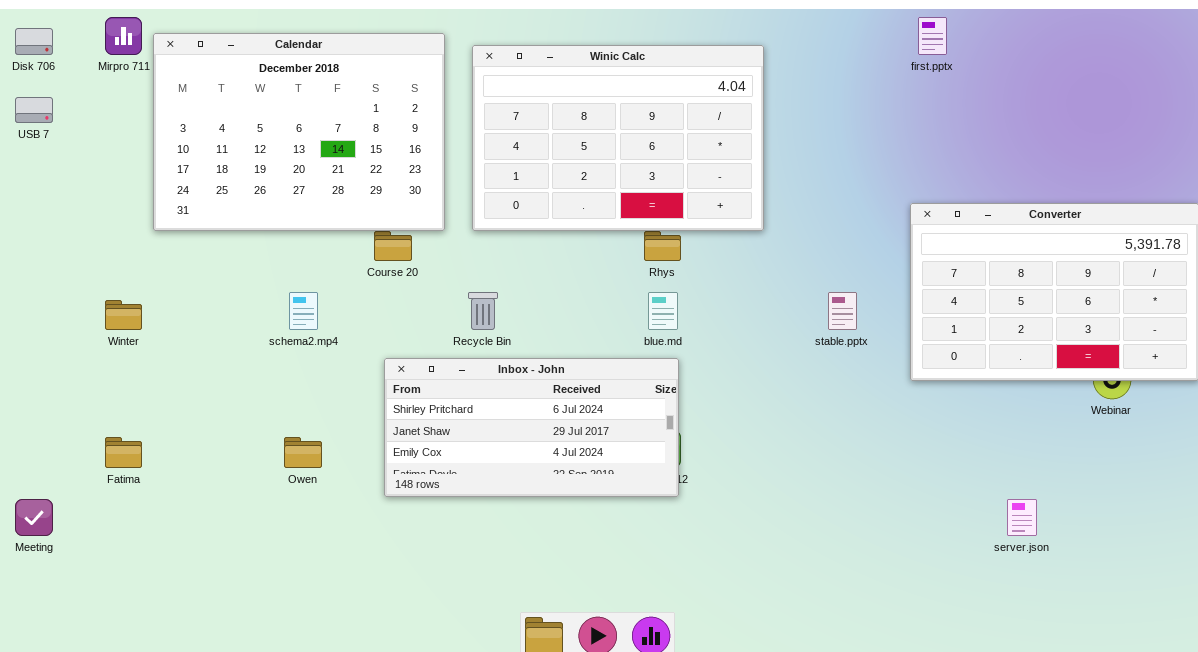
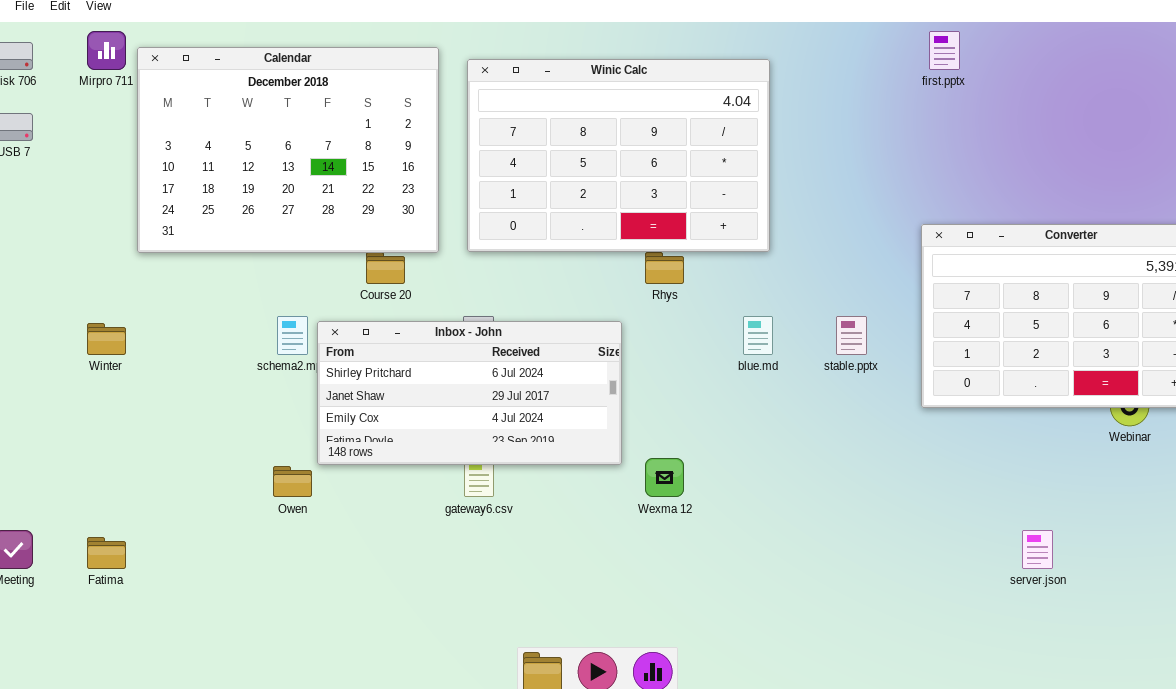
blue.md: [648,292,678,330] -> [743,316,773,355], moved
Inbox - John: [384,358,679,497] -> [317,321,622,465], moved
Fatima: [105,437,142,468] -> [87,537,126,569], moved

